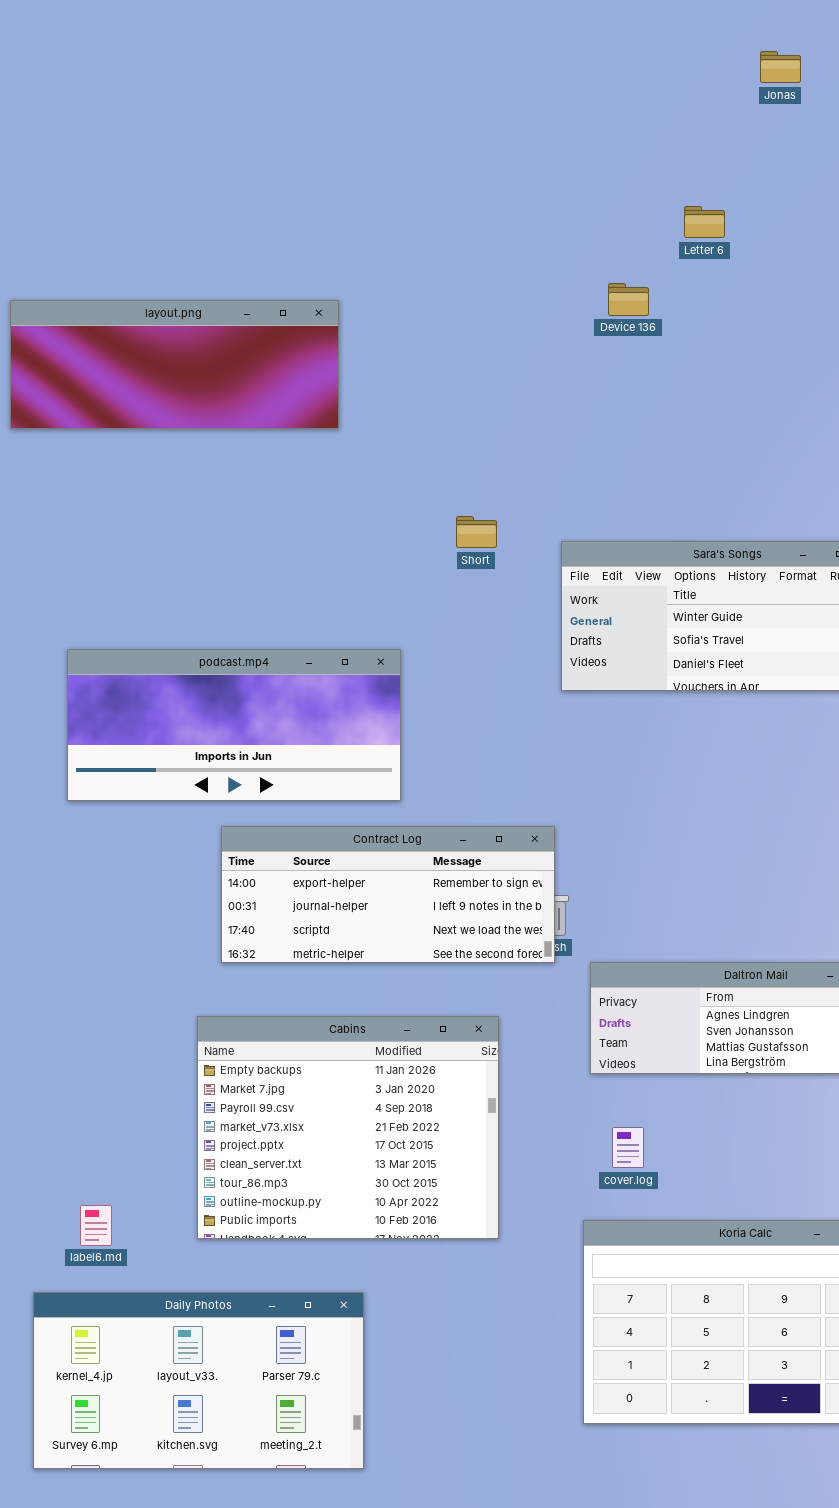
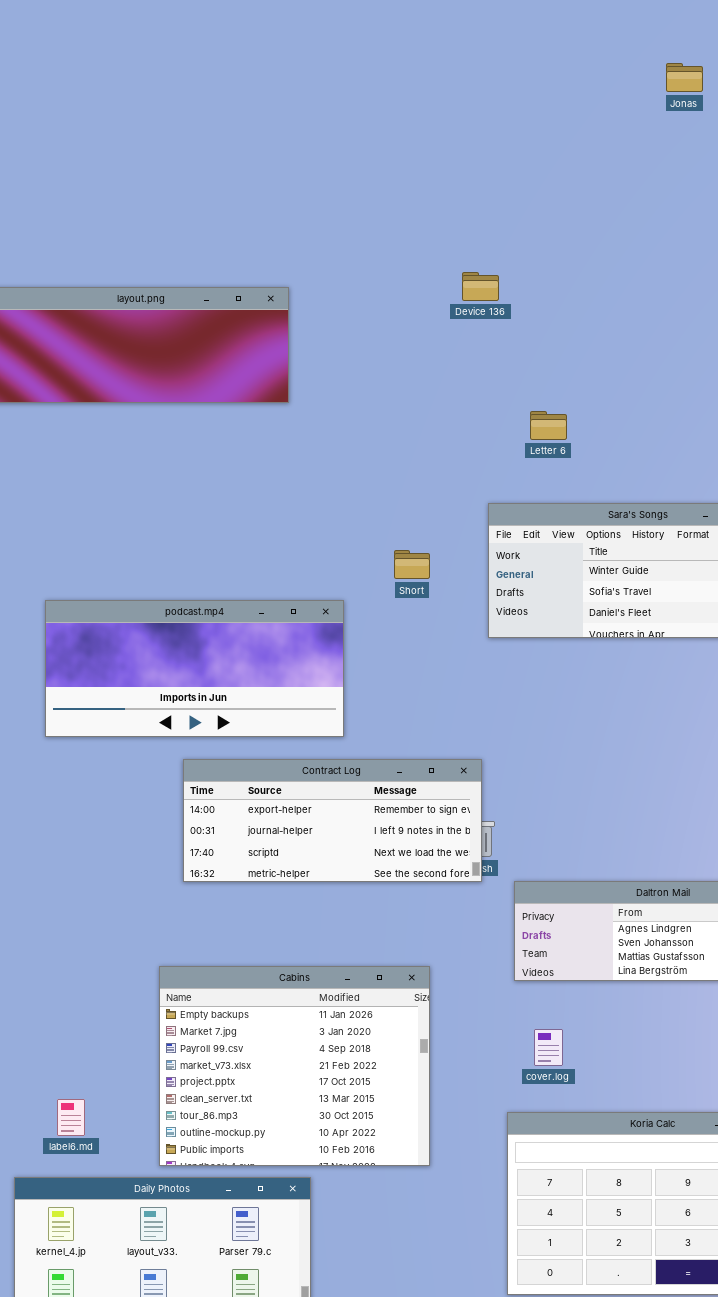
Letter 6: [684,206,725,238] -> [530,411,567,440], moved
Device 136: [608,283,649,316] -> [462,272,499,301], moved
Short: [456,516,497,548] -> [394,550,430,579], moved
Cabins: [197,1016,499,1239] -> [159,966,430,1166], moved

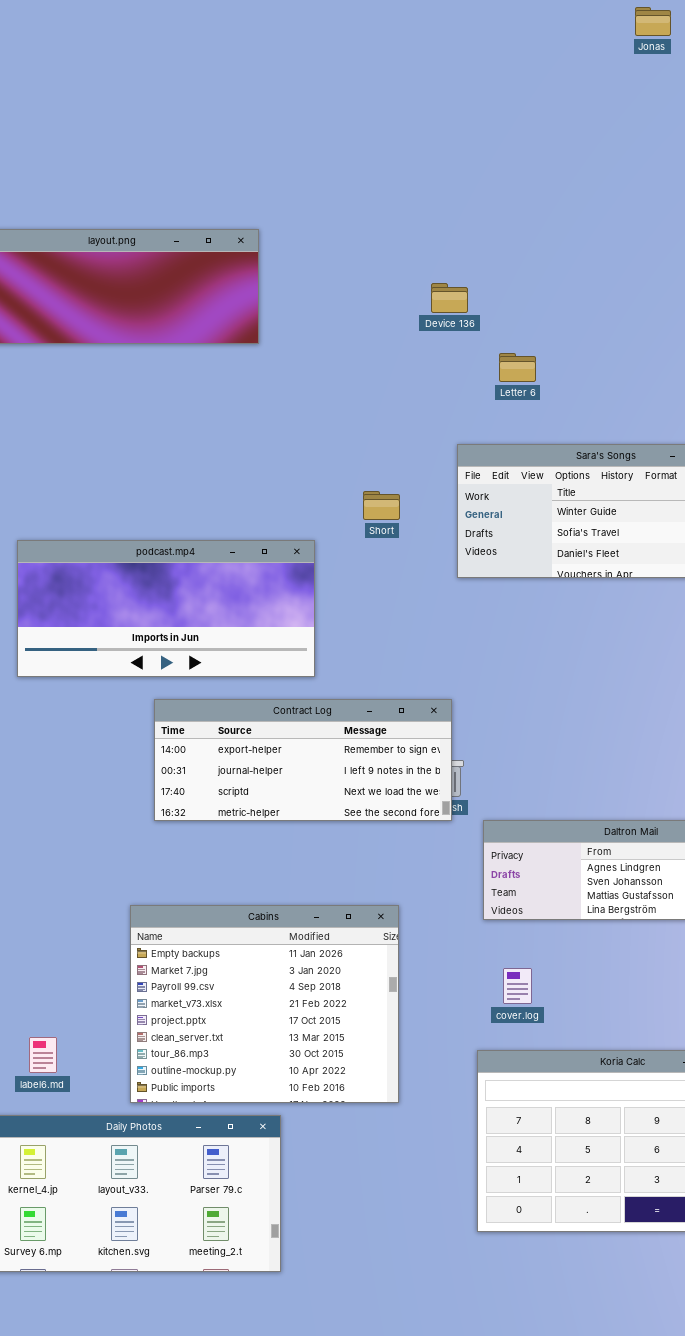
Device 136: [462,272,499,301] -> [431,283,468,313], moved

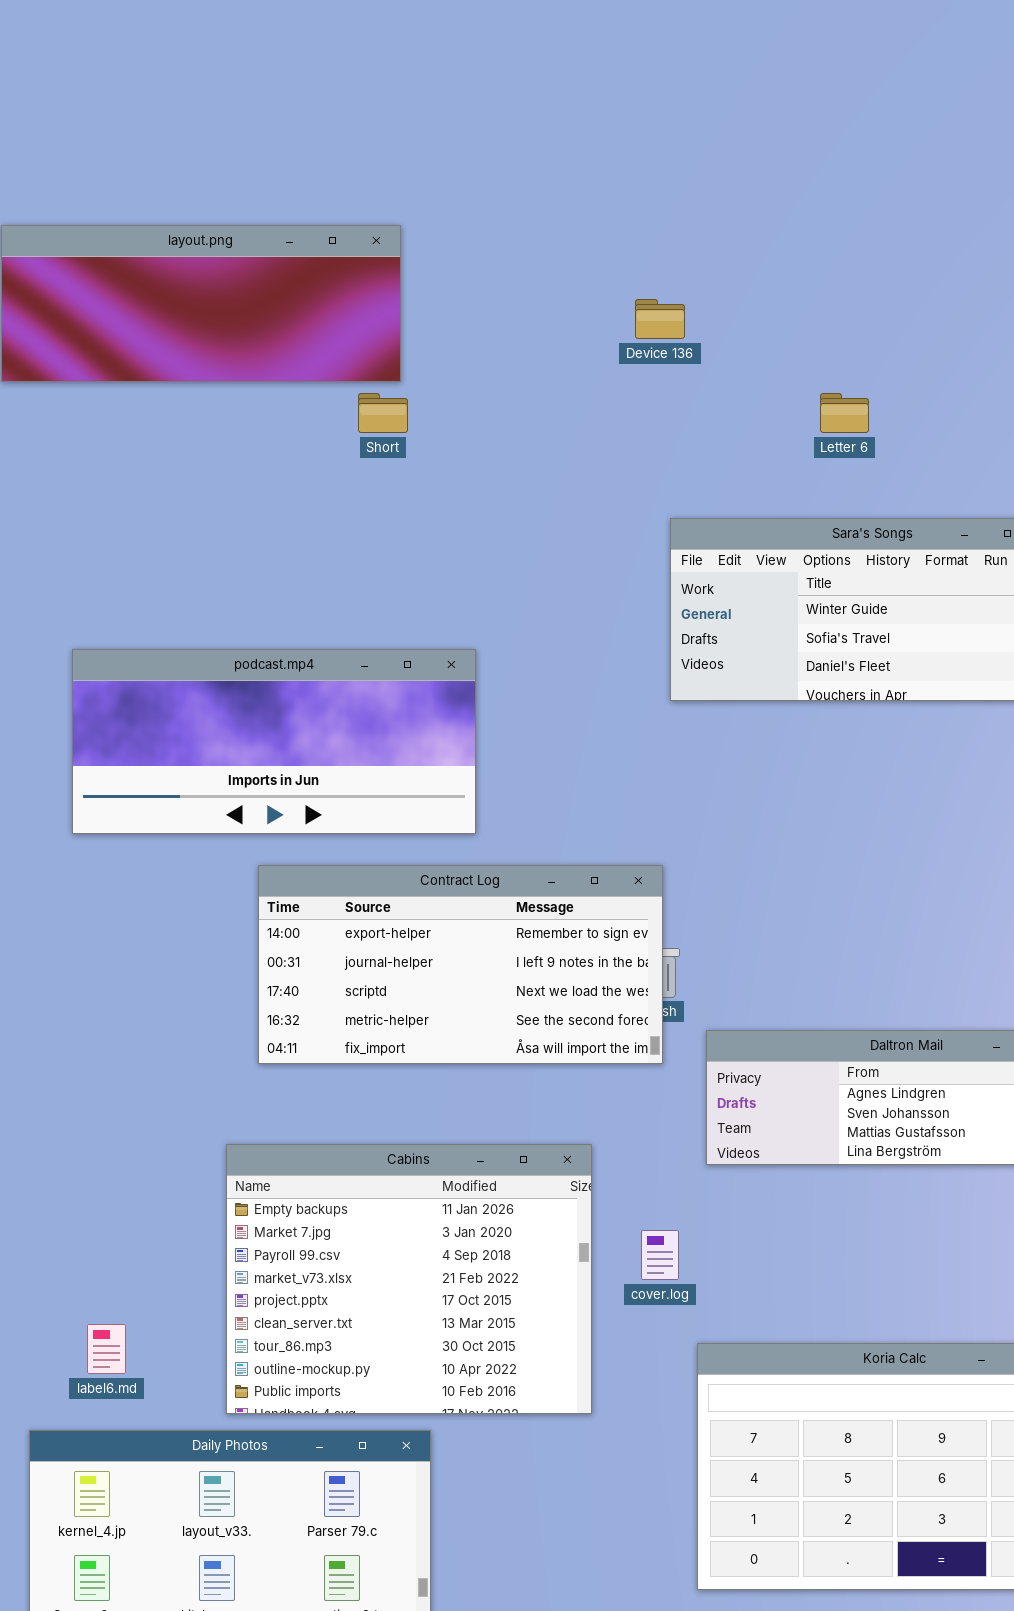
Letter 6: [499,353,536,382] -> [820,393,869,433], moved
Short: [363,491,400,520] -> [358,393,408,433], moved
Contract Log: [154,699,452,821] -> [258,865,663,1064], resized
cover.log: [503,968,532,1004] -> [641,1230,679,1280], moved

